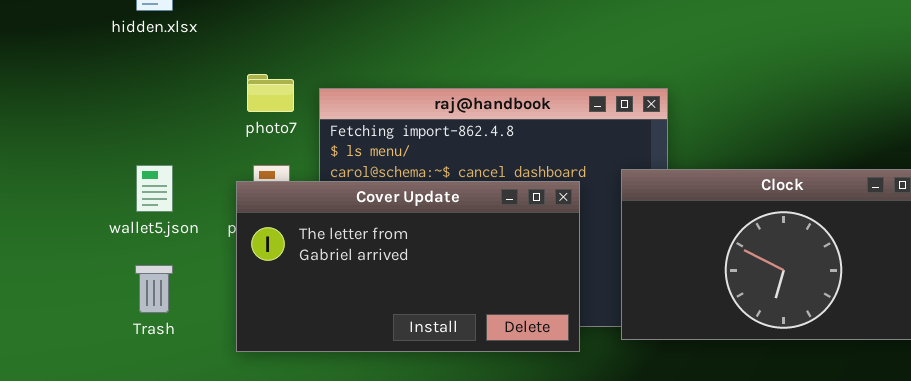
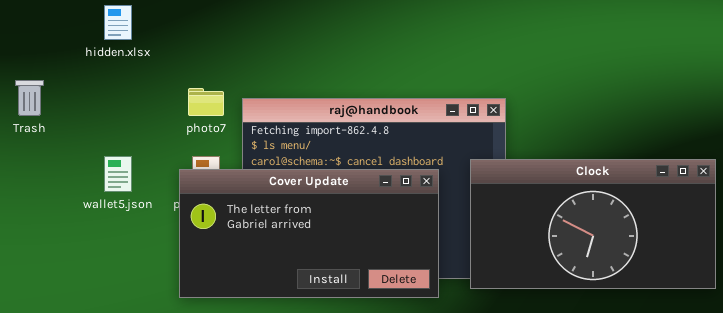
Trash: [135,265,173,313] -> [15,80,44,116], moved

